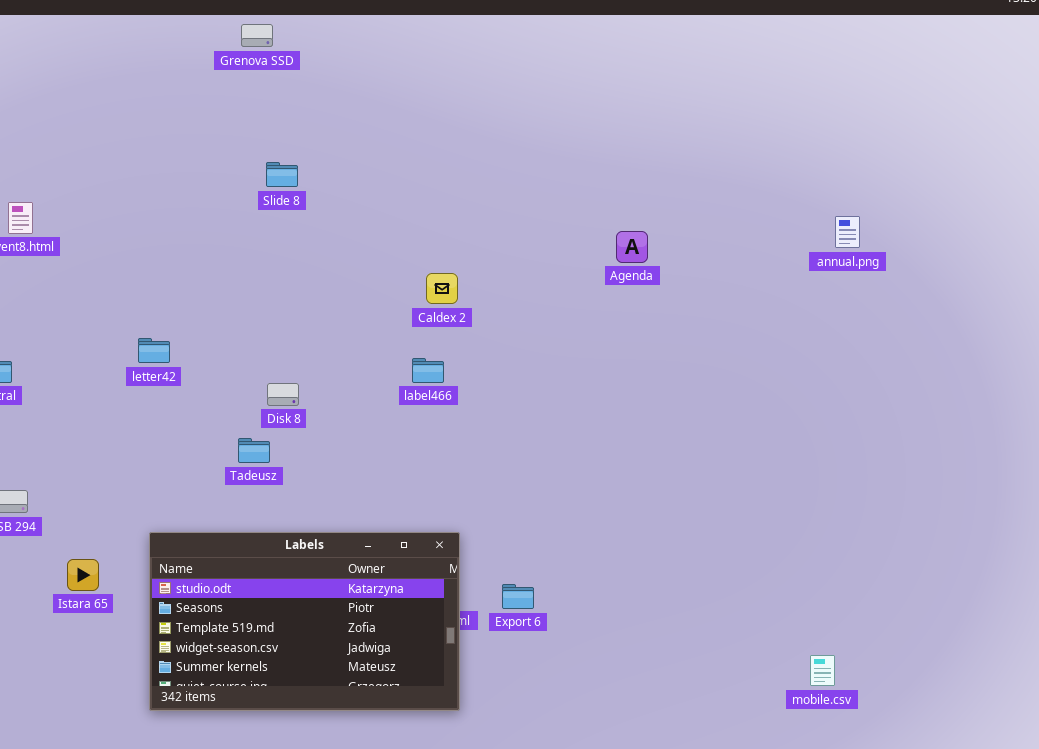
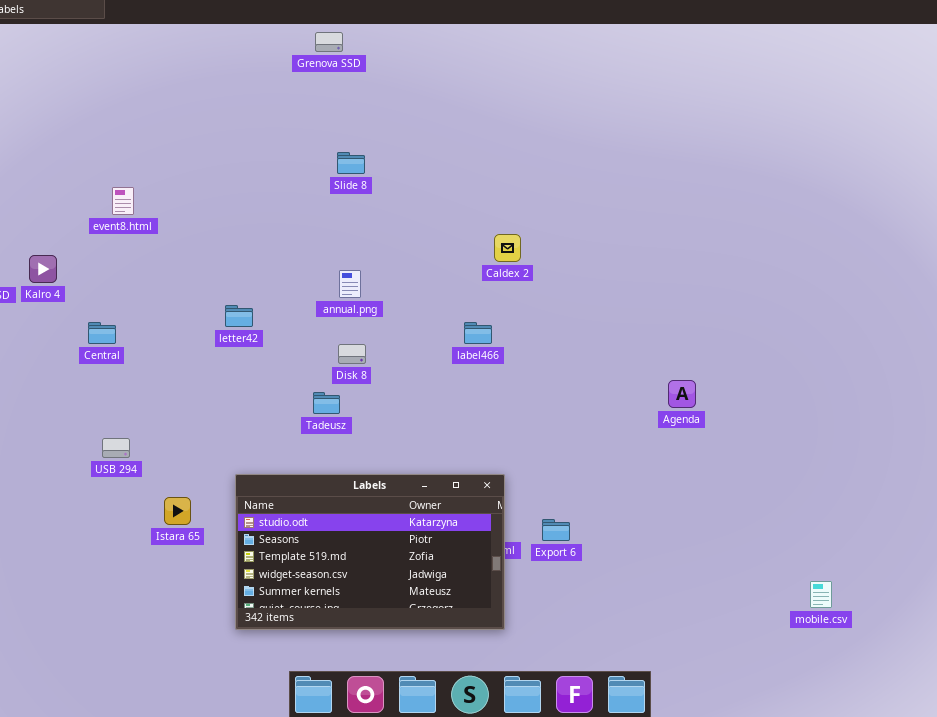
annual.png: [835,216,860,248] -> [339,270,361,298], moved
Agenda: [616,231,648,263] -> [668,380,696,408], moved
Caldex 2: [426,273,458,304] -> [494,234,521,262], moved

